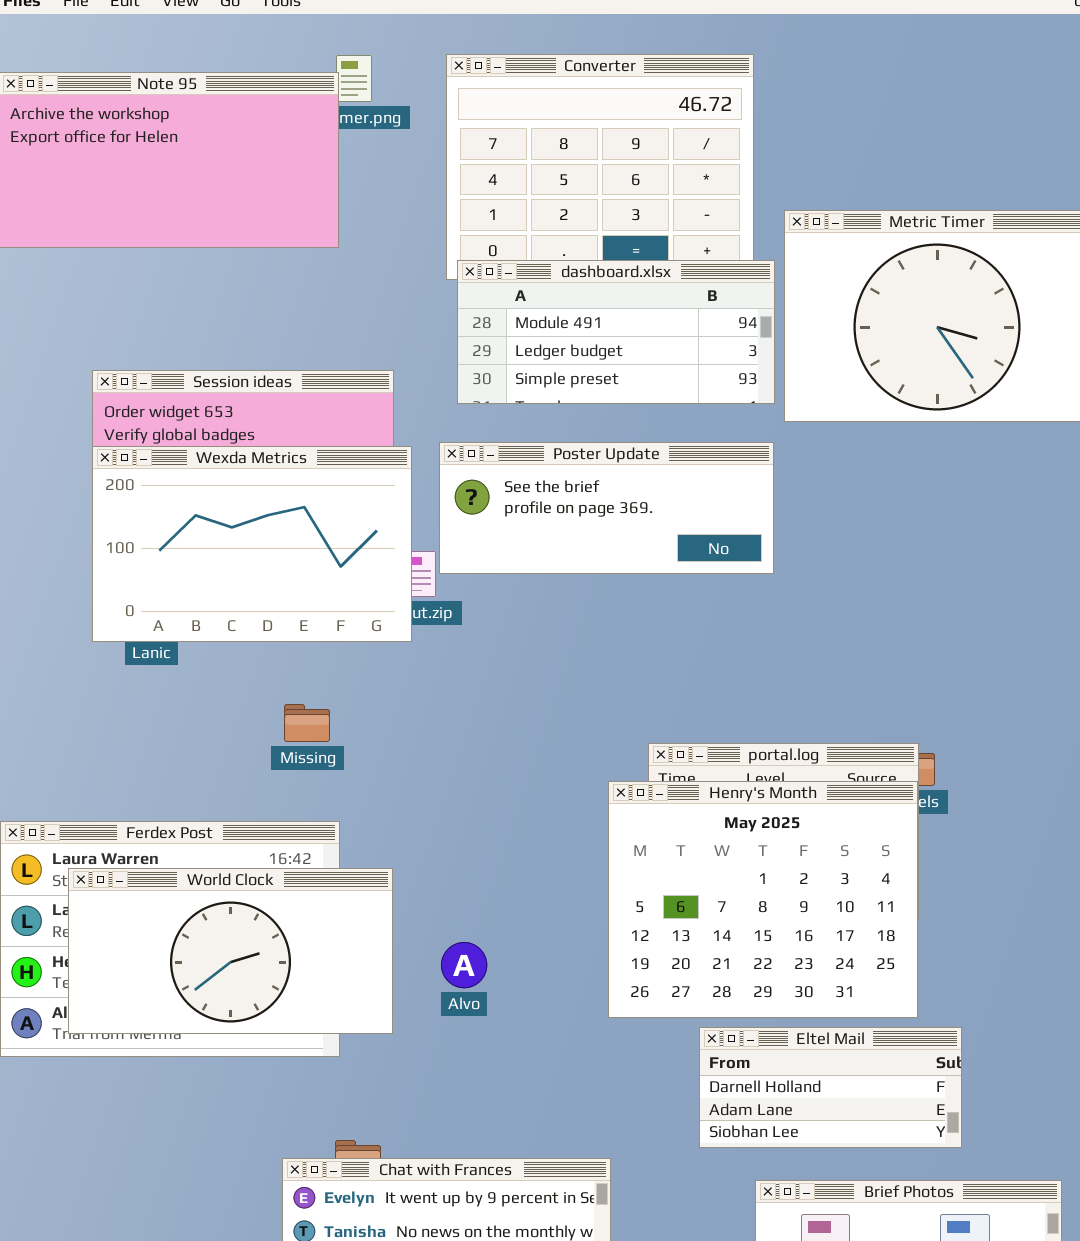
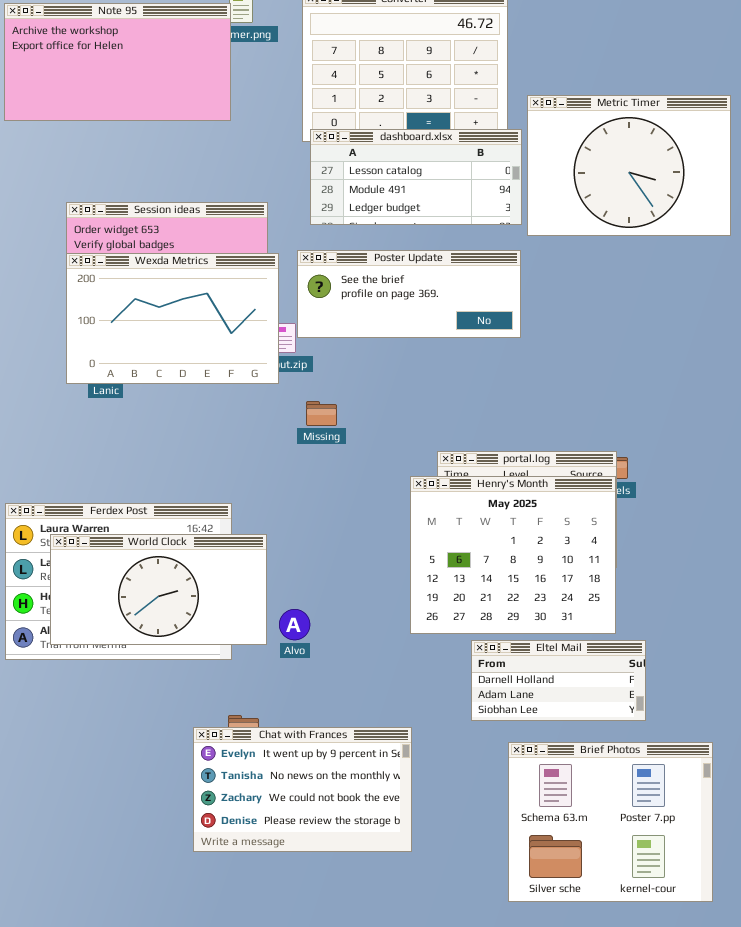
dashboard.xlsx: [457,260,775,404] -> [310,129,522,225], scrolled up 1 row
Missing: [284,704,330,742] -> [306,401,337,426], moved
Alvo: [441,942,487,988] -> [279,609,310,640], moved

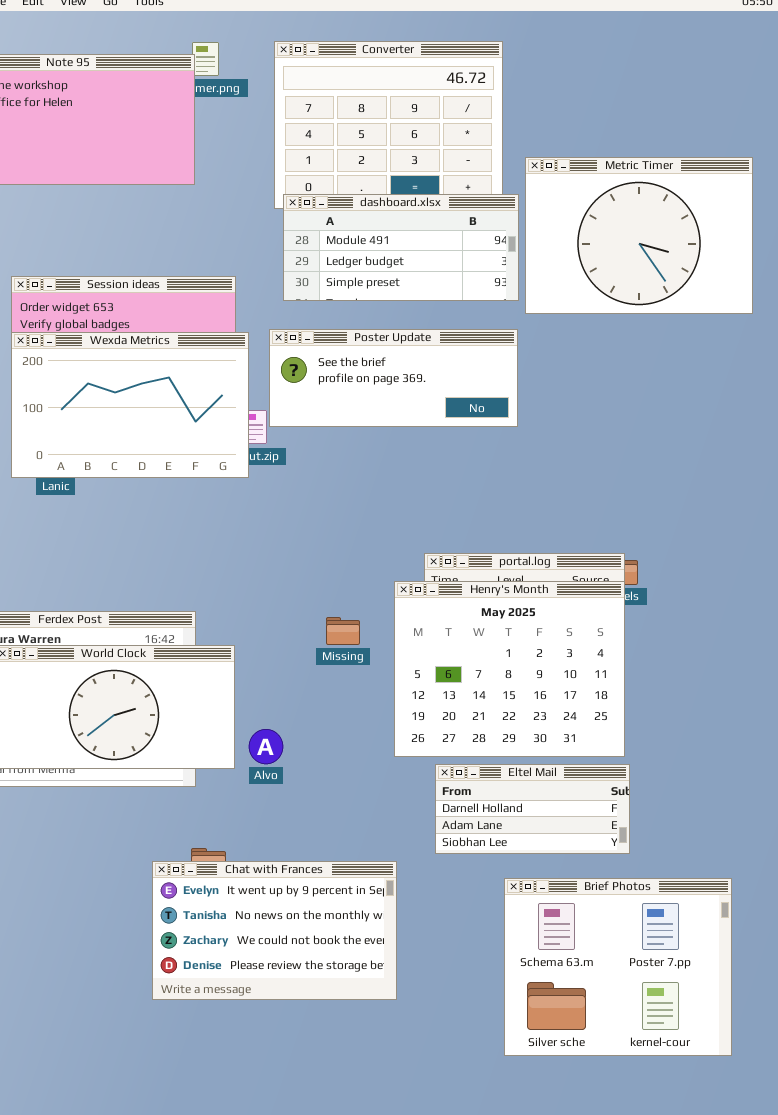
dashboard.xlsx: [310,129,522,225] -> [283,194,519,301], scrolled down 1 row
Missing: [306,401,337,426] -> [326,617,360,645], moved
Eltel Mail: [471,640,646,721] -> [435,764,630,854], moved

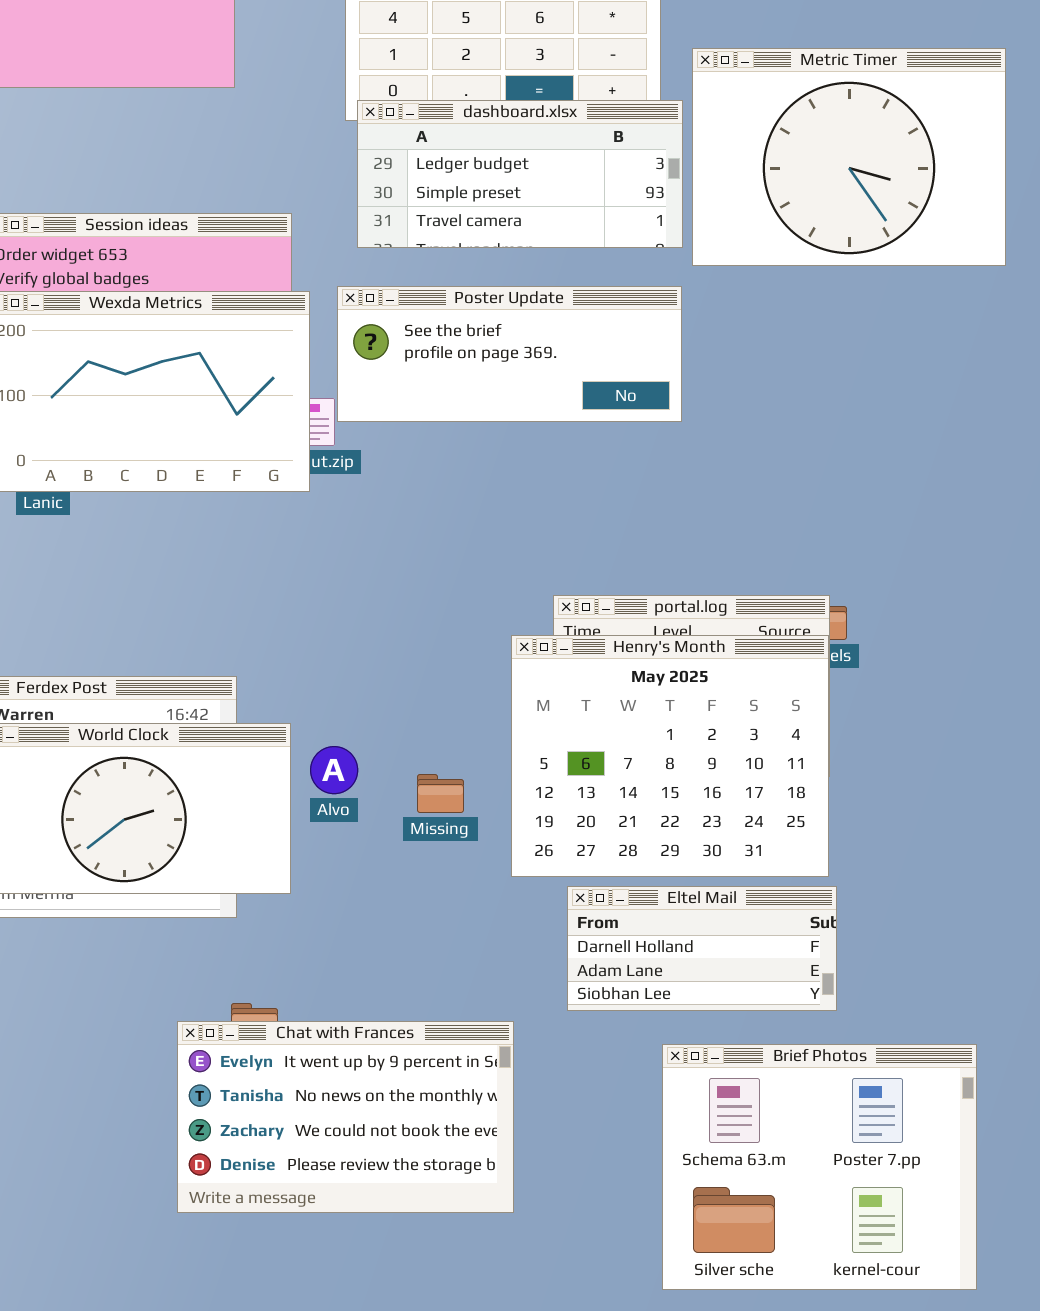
dashboard.xlsx: [283,194,519,301] -> [357,100,683,248], scrolled down 1 row
Missing: [326,617,360,645] -> [417,774,464,813], moved
Alvo: [249,729,283,764] -> [310,746,358,794], moved

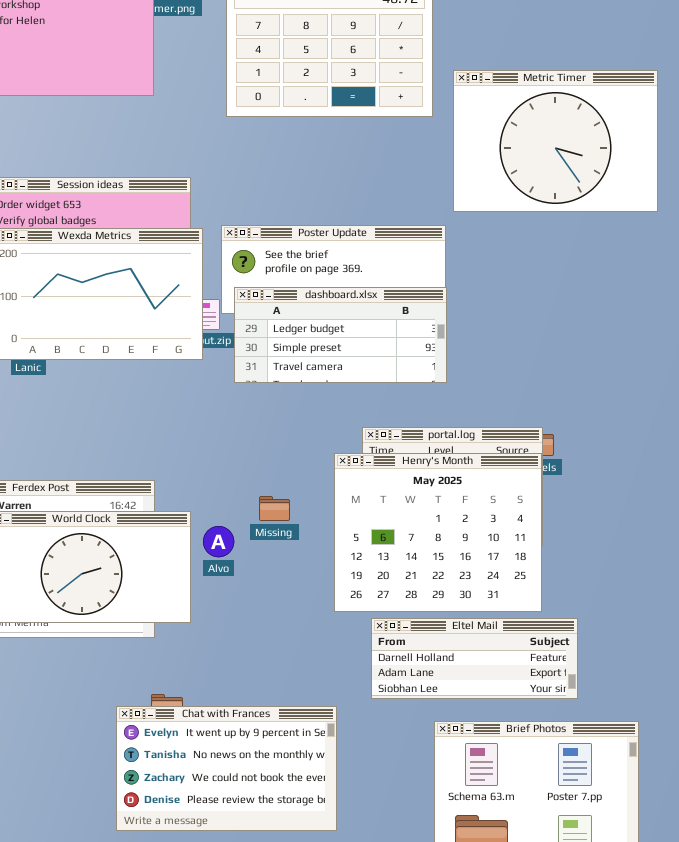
dashboard.xlsx: [357,100,683,248] -> [234,287,447,383], moved
Missing: [417,774,464,813] -> [259,496,290,521], moved
Eltel Mail: [567,886,837,1011] -> [371,618,578,699], resized

